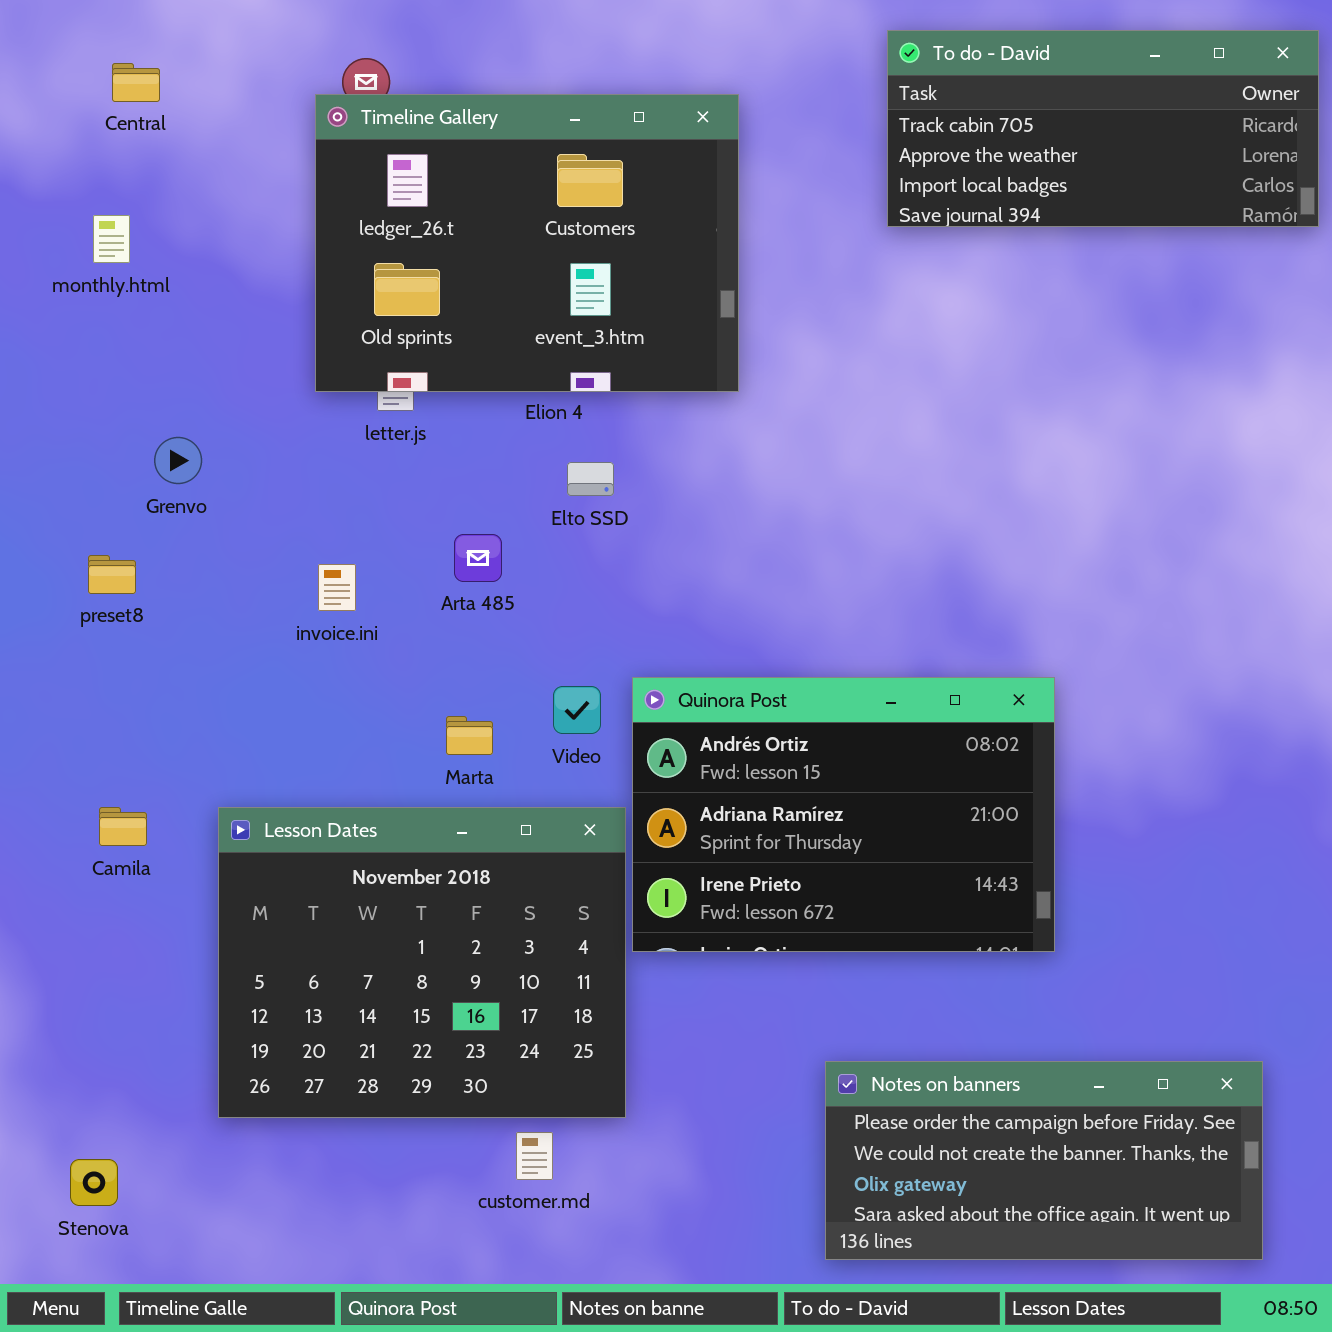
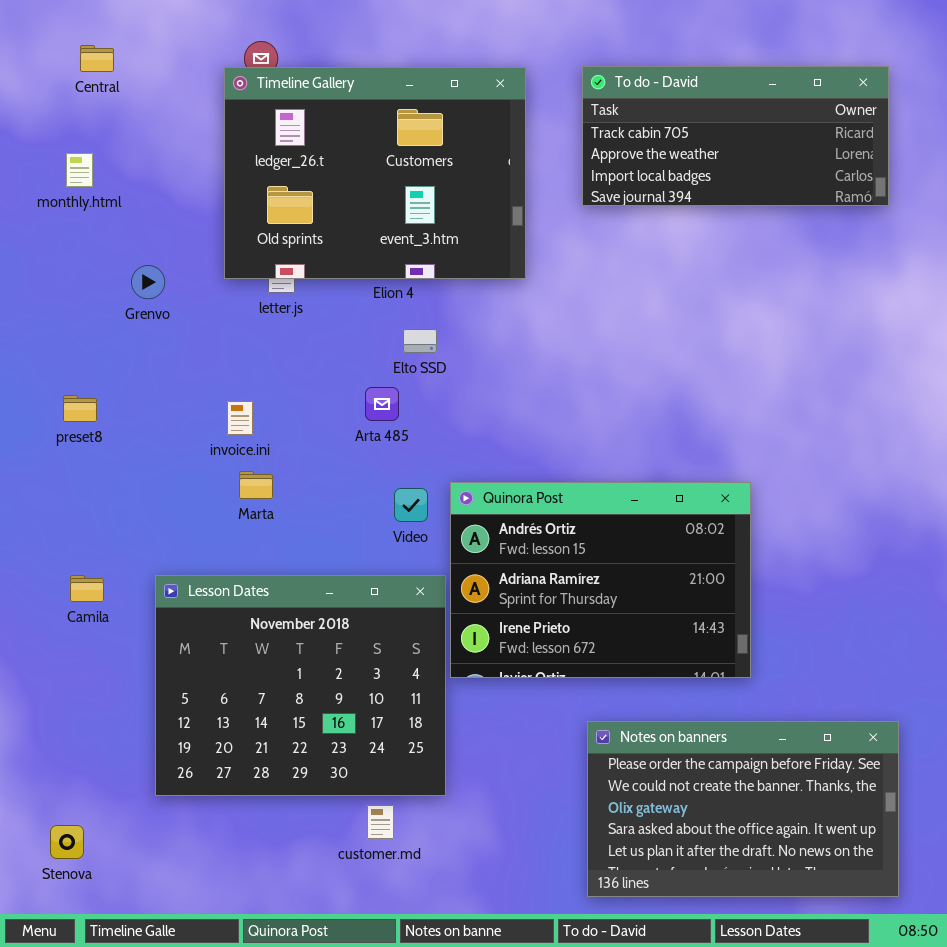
To do - David: [887,30,1319,227] -> [582,66,889,206], moved
Grenvo: [154,437,202,484] -> [131,265,165,299], moved
Arta 485: [454,534,502,582] -> [365,387,399,421], moved
Marta: [446,716,493,755] -> [239,471,273,499], moved
Notes on banners: [825,1061,1263,1260] -> [587,721,899,897], resized

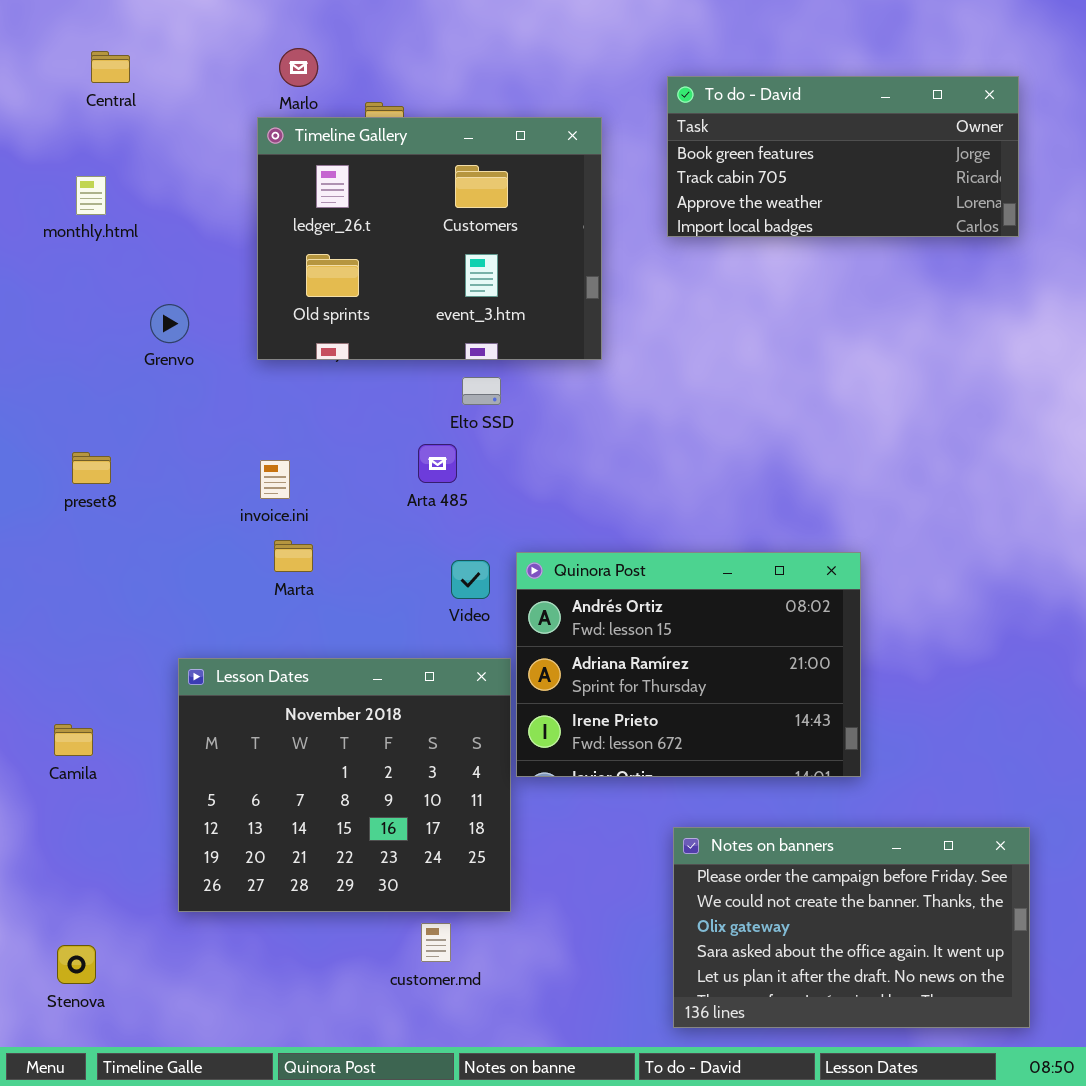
To do - David: [582,66,889,206] -> [667,76,1019,237], scrolled up 1 row
Timeline Gallery: [224,67,526,279] -> [257,117,602,360], moved
Camila: [70,575,104,602] -> [54,724,93,756], moved

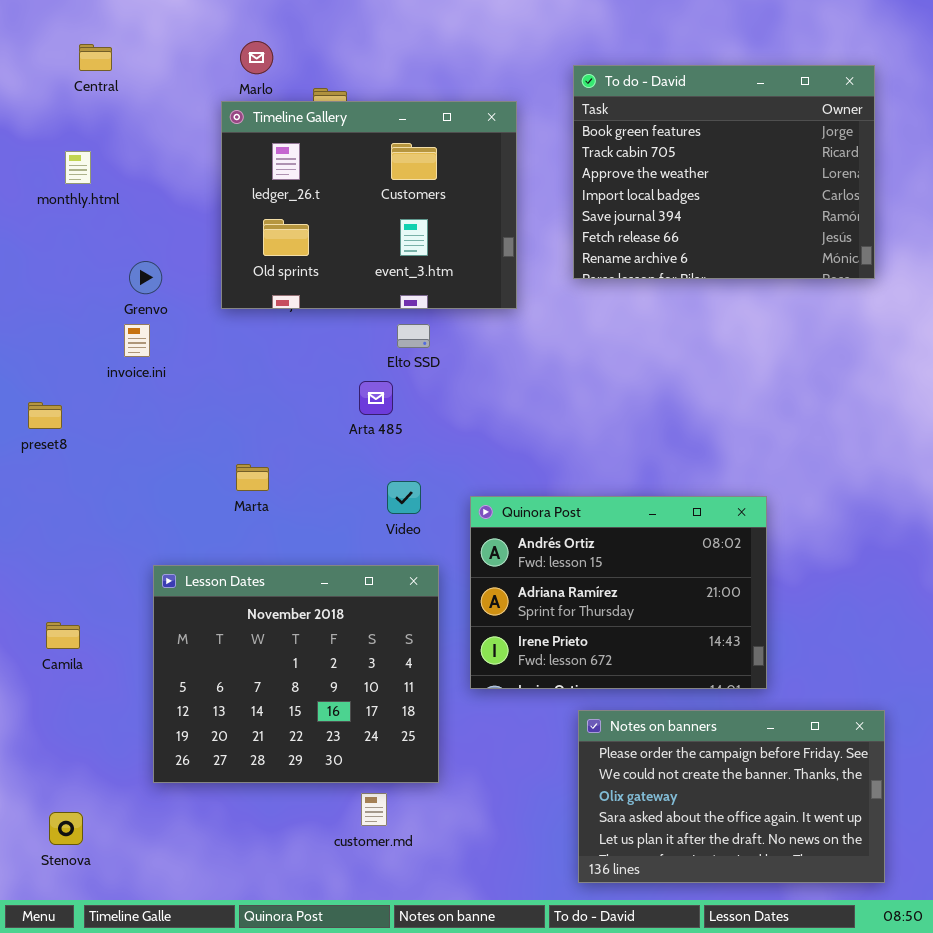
To do - David: [667,76,1019,237] -> [573,65,875,279], resized
preset8: [72,452,111,484] -> [28,402,62,429], moved
invoice.ini: [260,460,290,499] -> [124,324,150,357], moved
Quinora Post: [516,552,861,777] -> [470,496,767,689], moved

